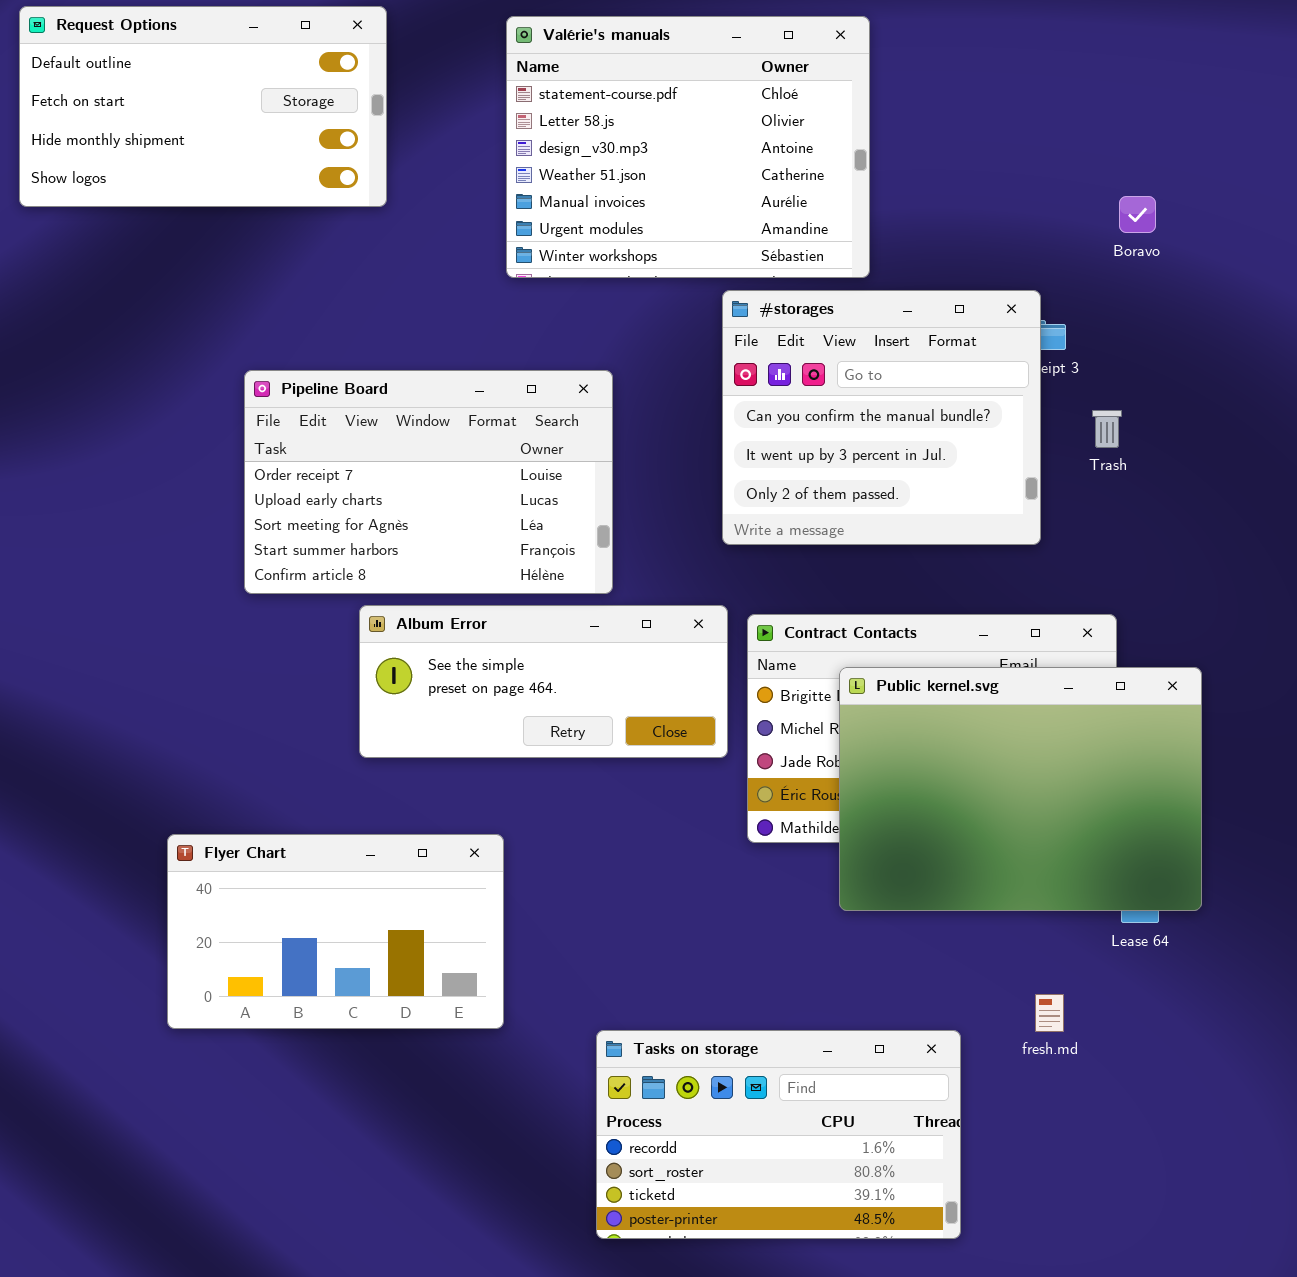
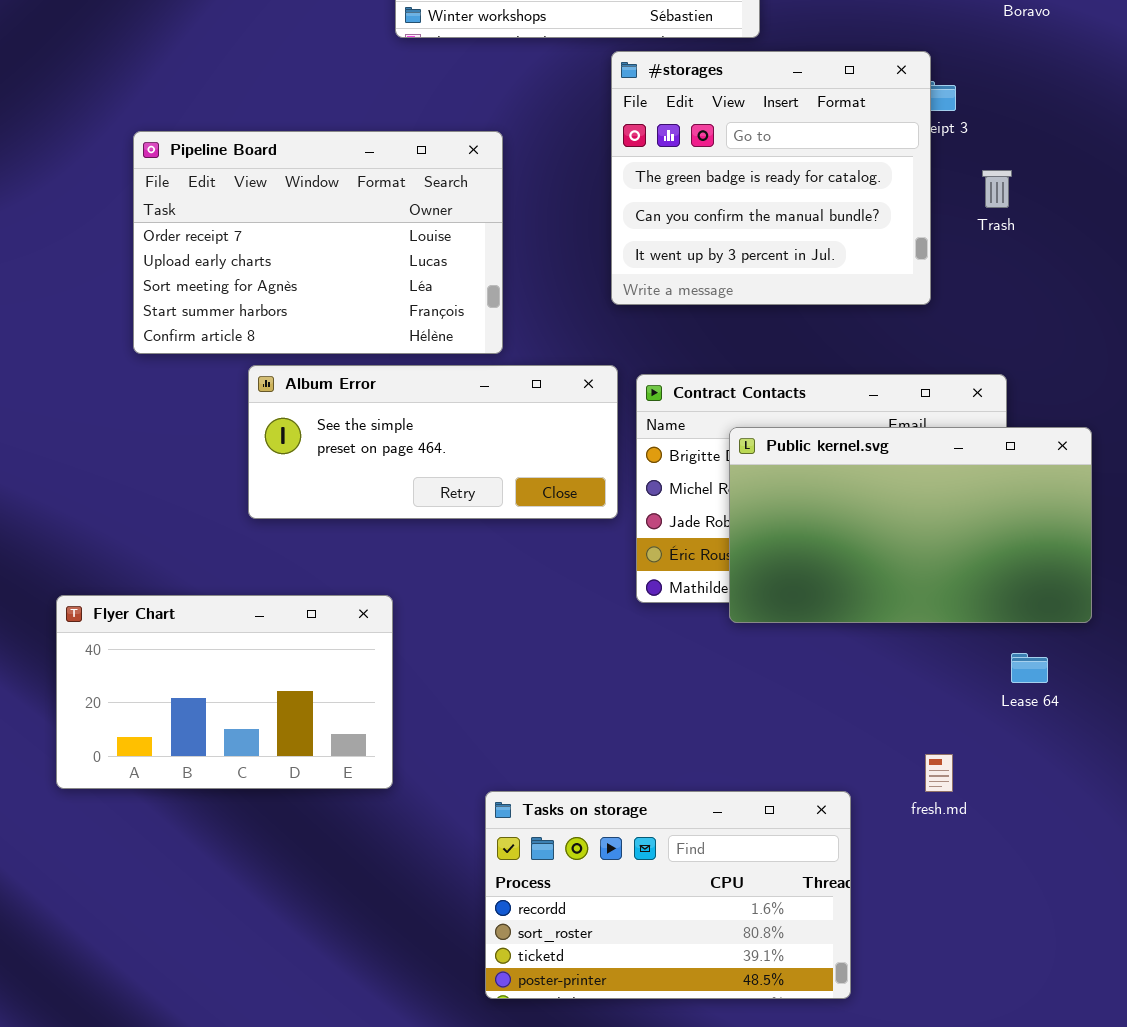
#storages: [722,290,1041,545] -> [611,51,931,305], scrolled up 1 row
Public kernel.svg: [839,667,1202,911] -> [729,427,1092,623], resized

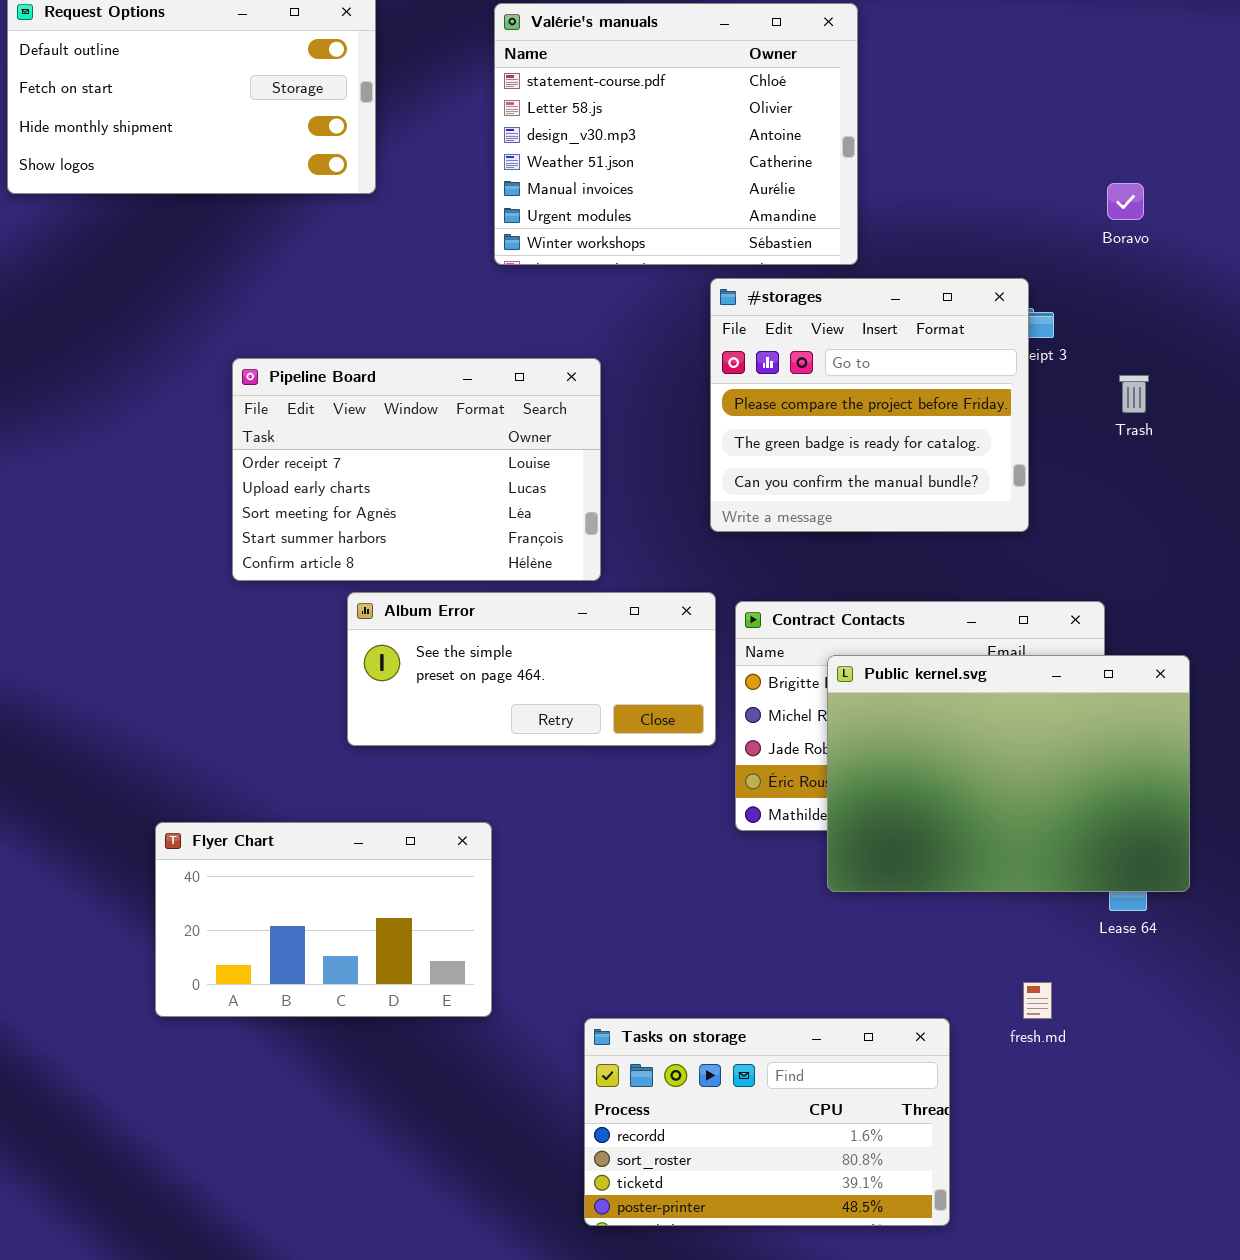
#storages: [611,51,931,305] -> [710,278,1029,532], scrolled up 1 row
Trash: [982,170,1012,208] -> [1119,375,1149,413], moved
Public kernel.svg: [729,427,1092,623] -> [827,655,1190,892], resized

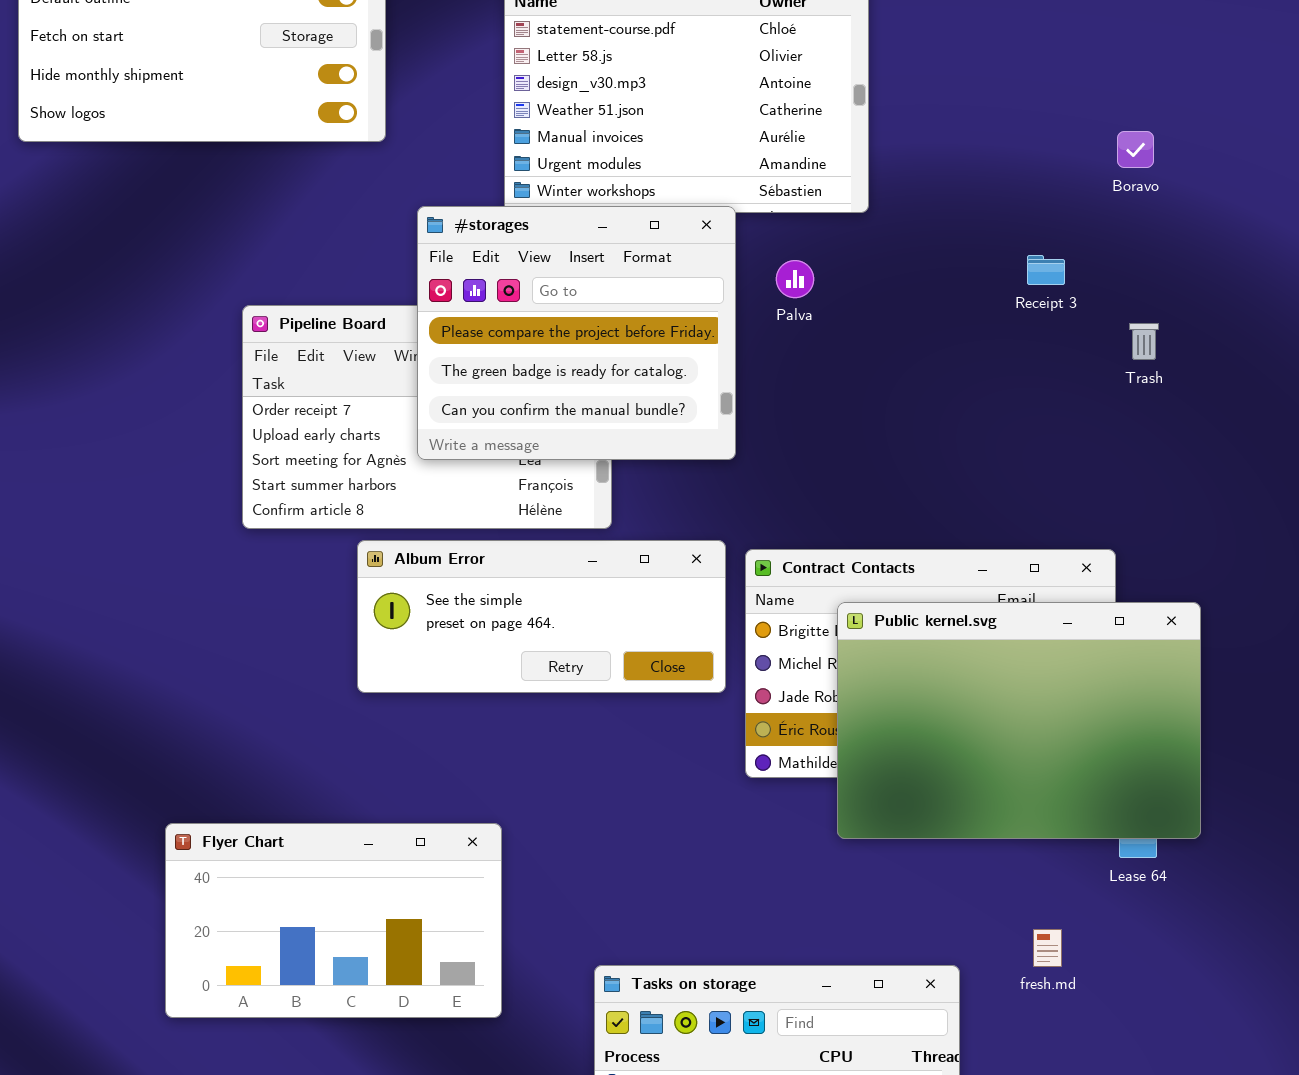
#storages: [710,278,1029,532] -> [417,206,736,460], moved
Flyer Chart: [155,822,492,1017] -> [165,823,502,1018], moved

